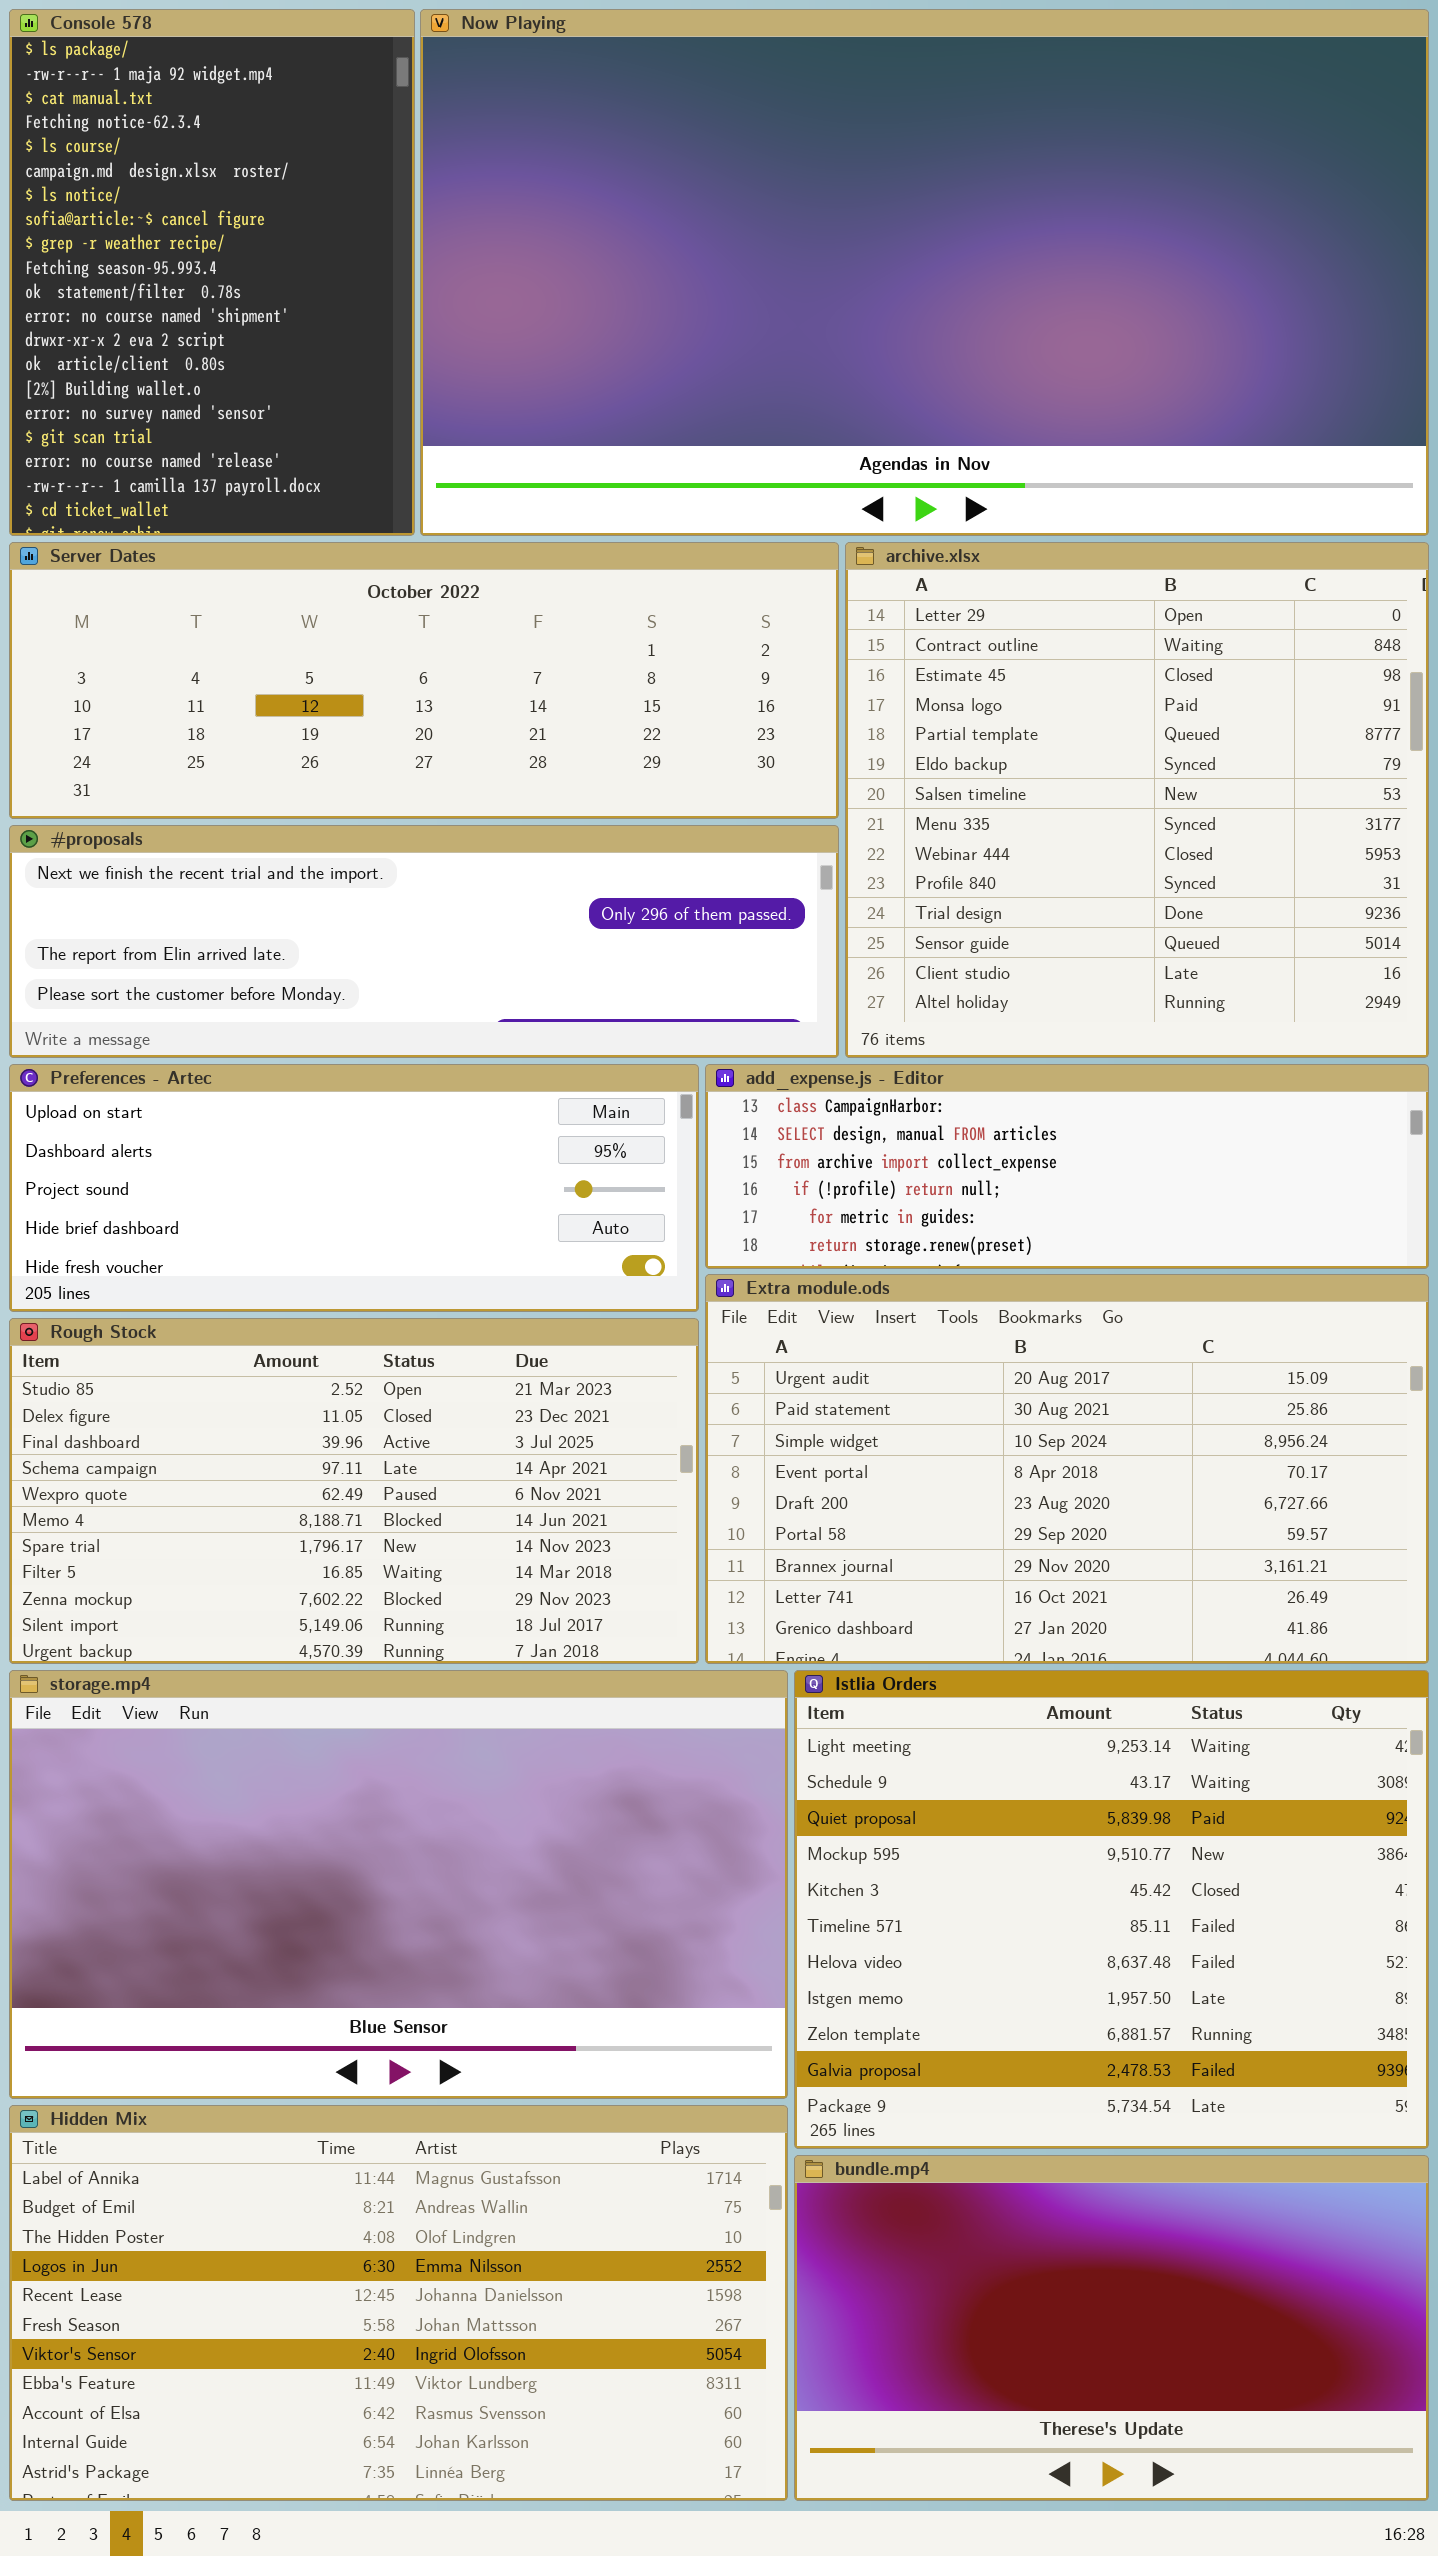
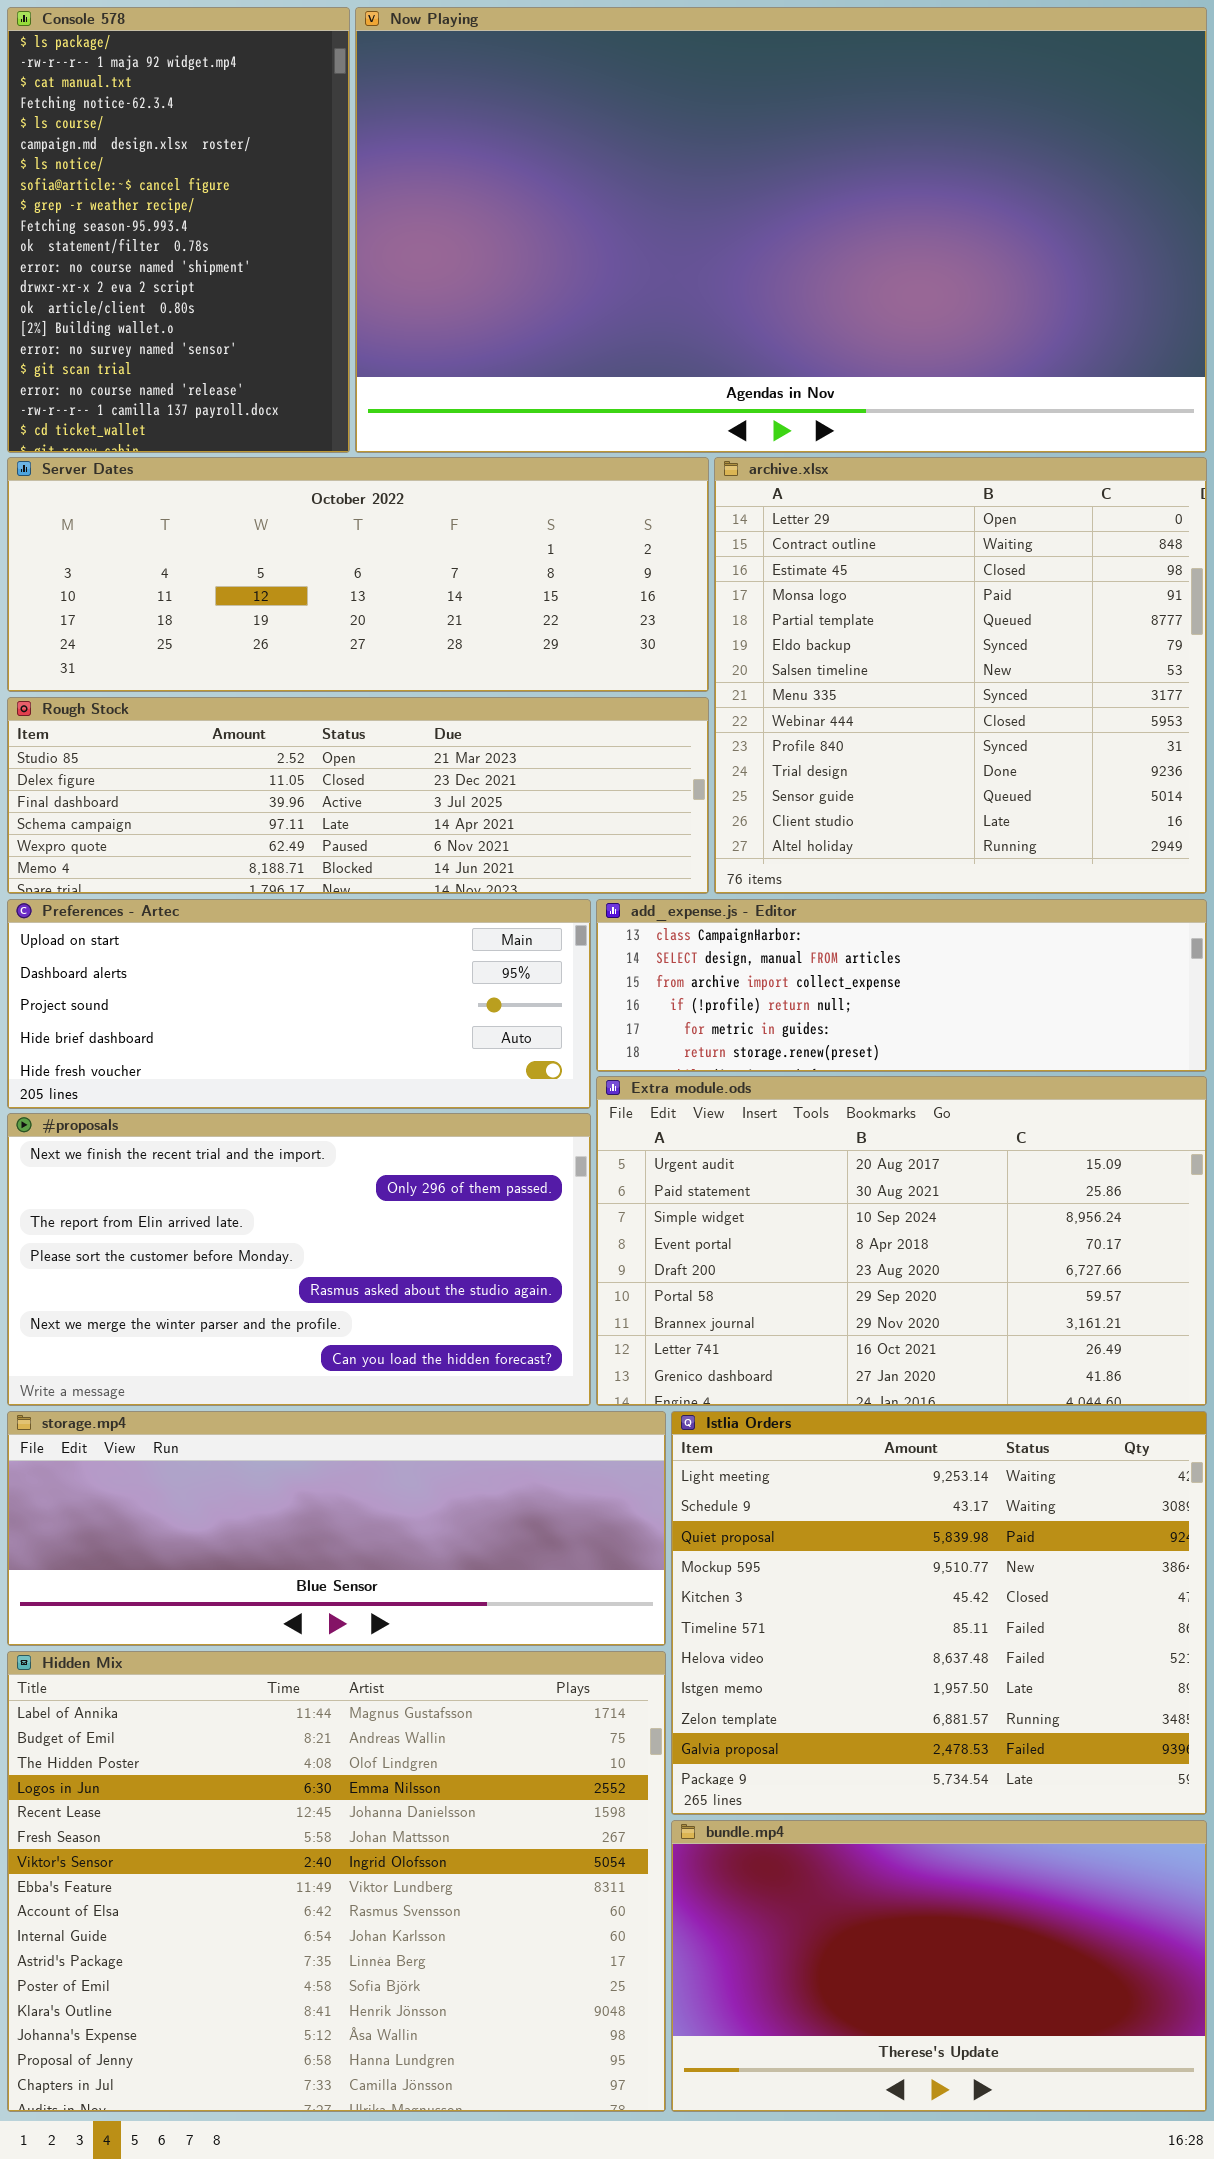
#proposals: [9,825,839,1058] -> [7,1113,591,1406], moved, resized
Rough Stock: [9,1318,699,1664] -> [7,697,709,894], moved, resized
storage.mp4: [9,1670,788,2099] -> [7,1411,666,1646], resized
Hidden Mix: [9,2105,788,2501] -> [7,1651,666,2112], resized

